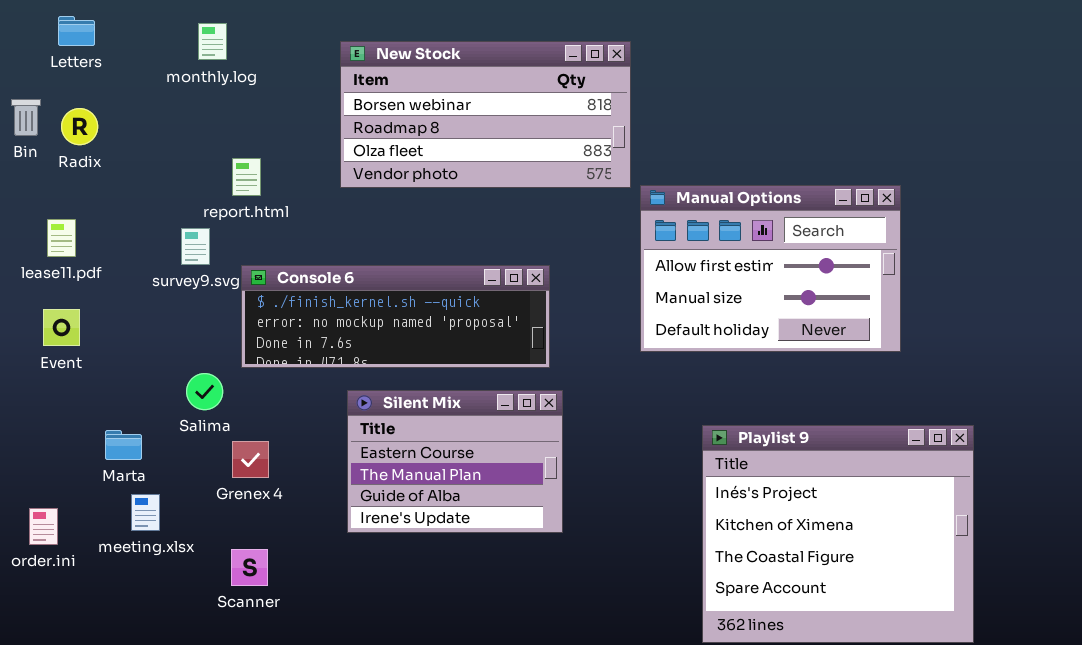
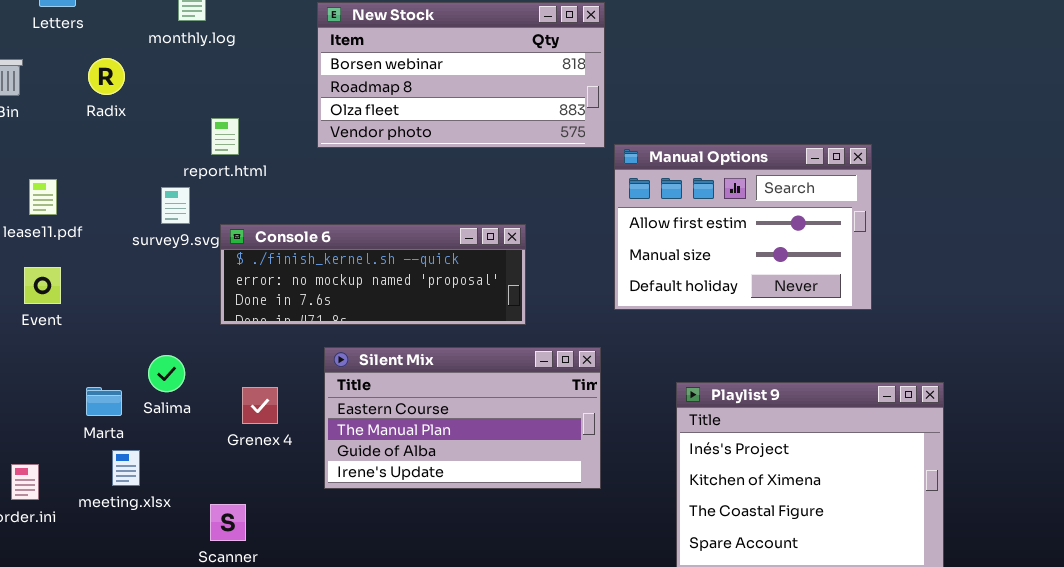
Radix: [61,108,98,145] -> [88,58,125,95], moved
Salima: [186,373,223,410] -> [148,355,185,392], moved
Silent Mix: [347,390,563,533] -> [324,347,601,489], resized
Grenex 4: [232,441,269,478] -> [242,387,278,424], moved

